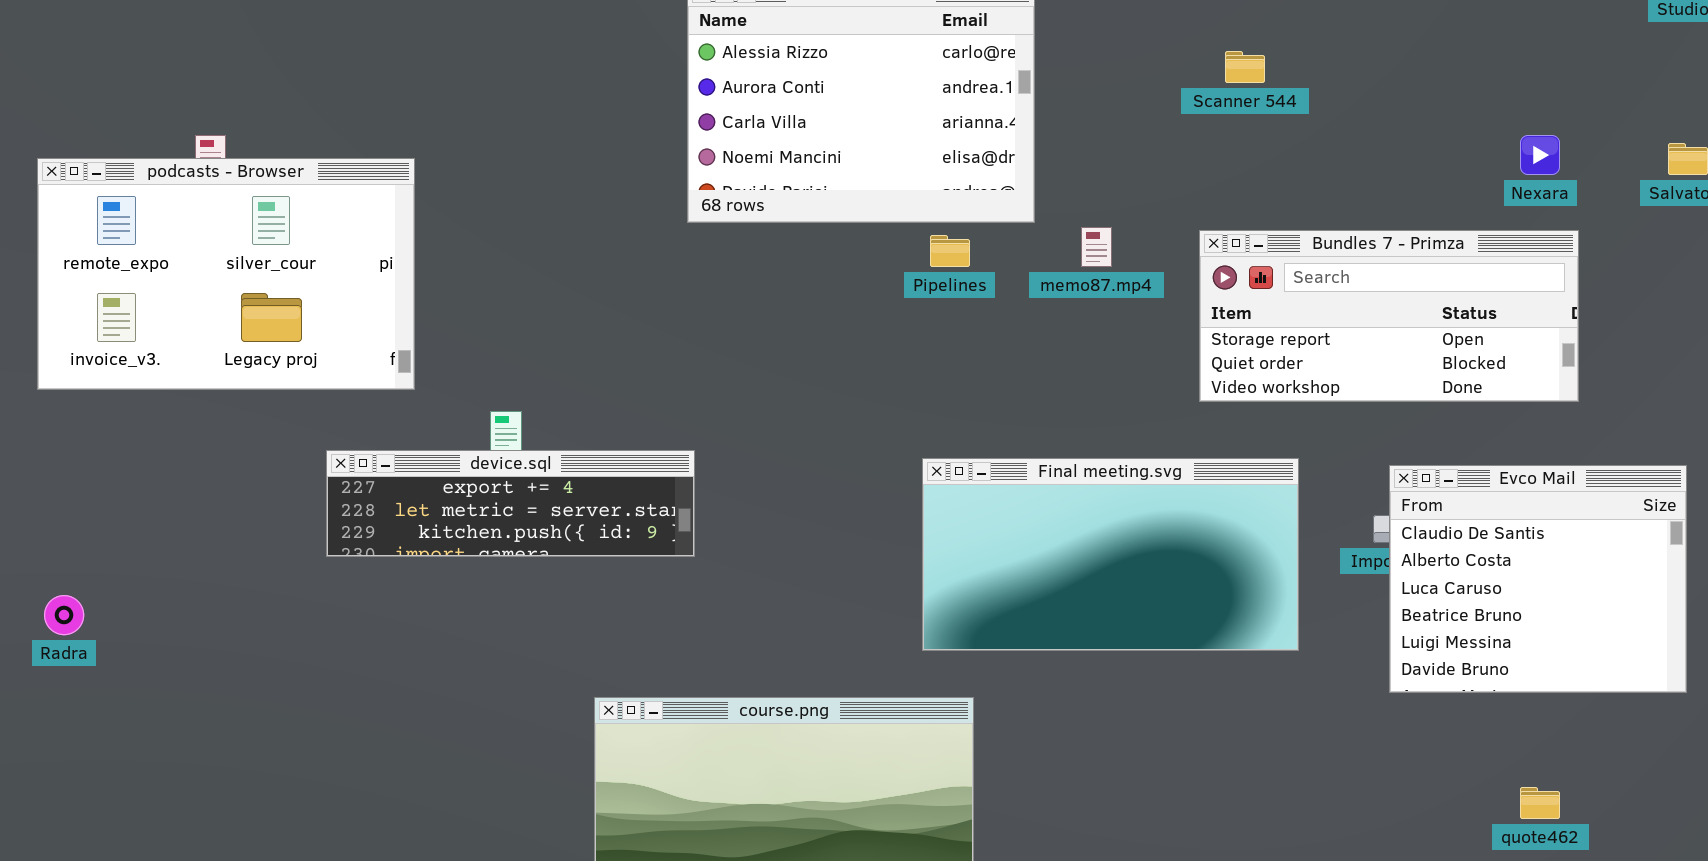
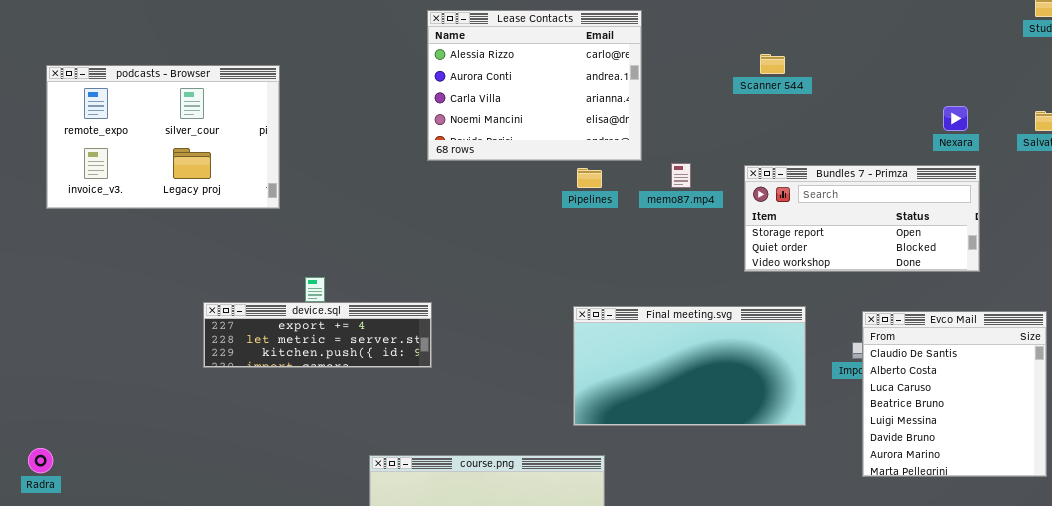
podcasts - Browser: [37,158,415,390] -> [46,65,280,209], moved
Evco Mail: [1389,465,1687,693] -> [862,311,1047,477], resized
Radra: [44,595,84,635] -> [28,448,53,473], moved

